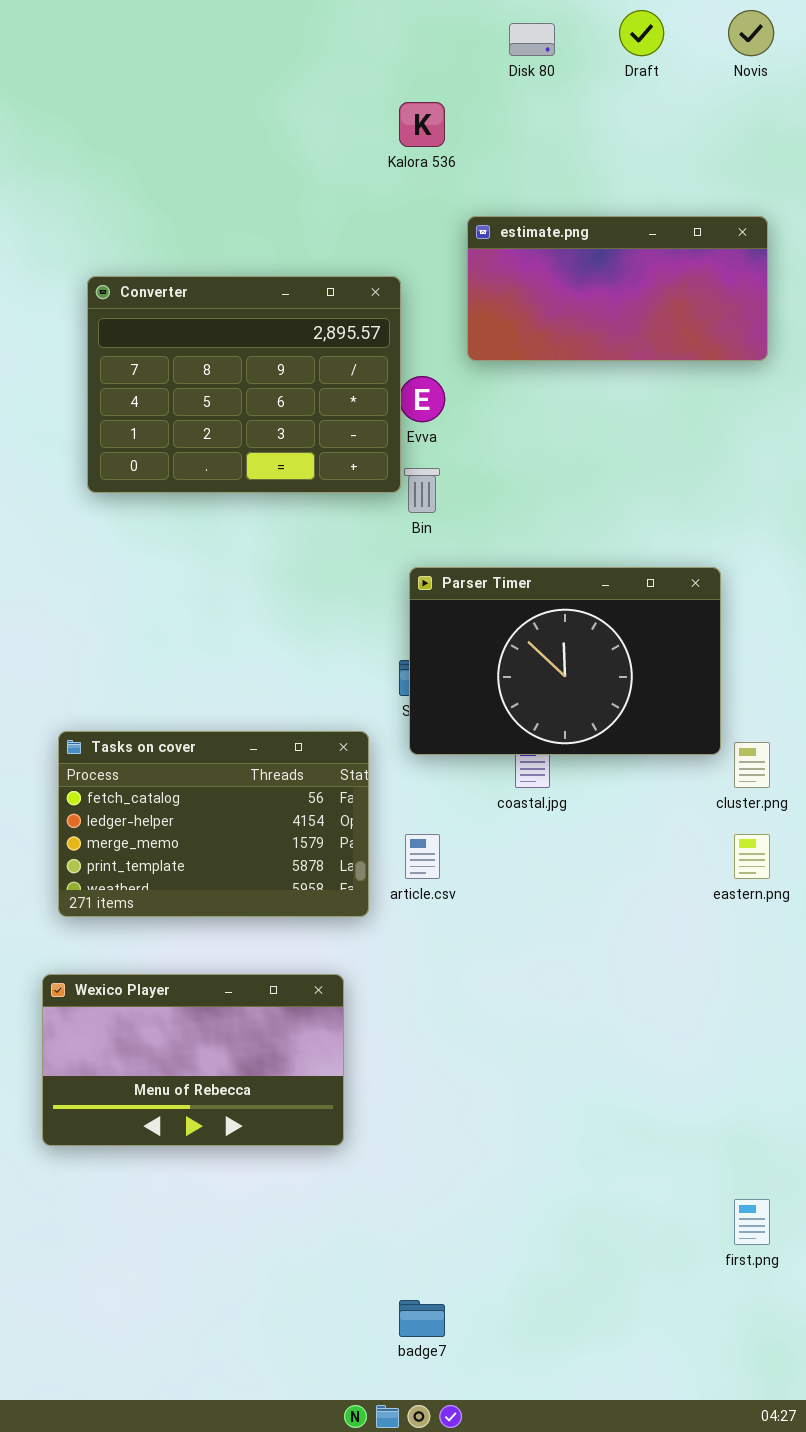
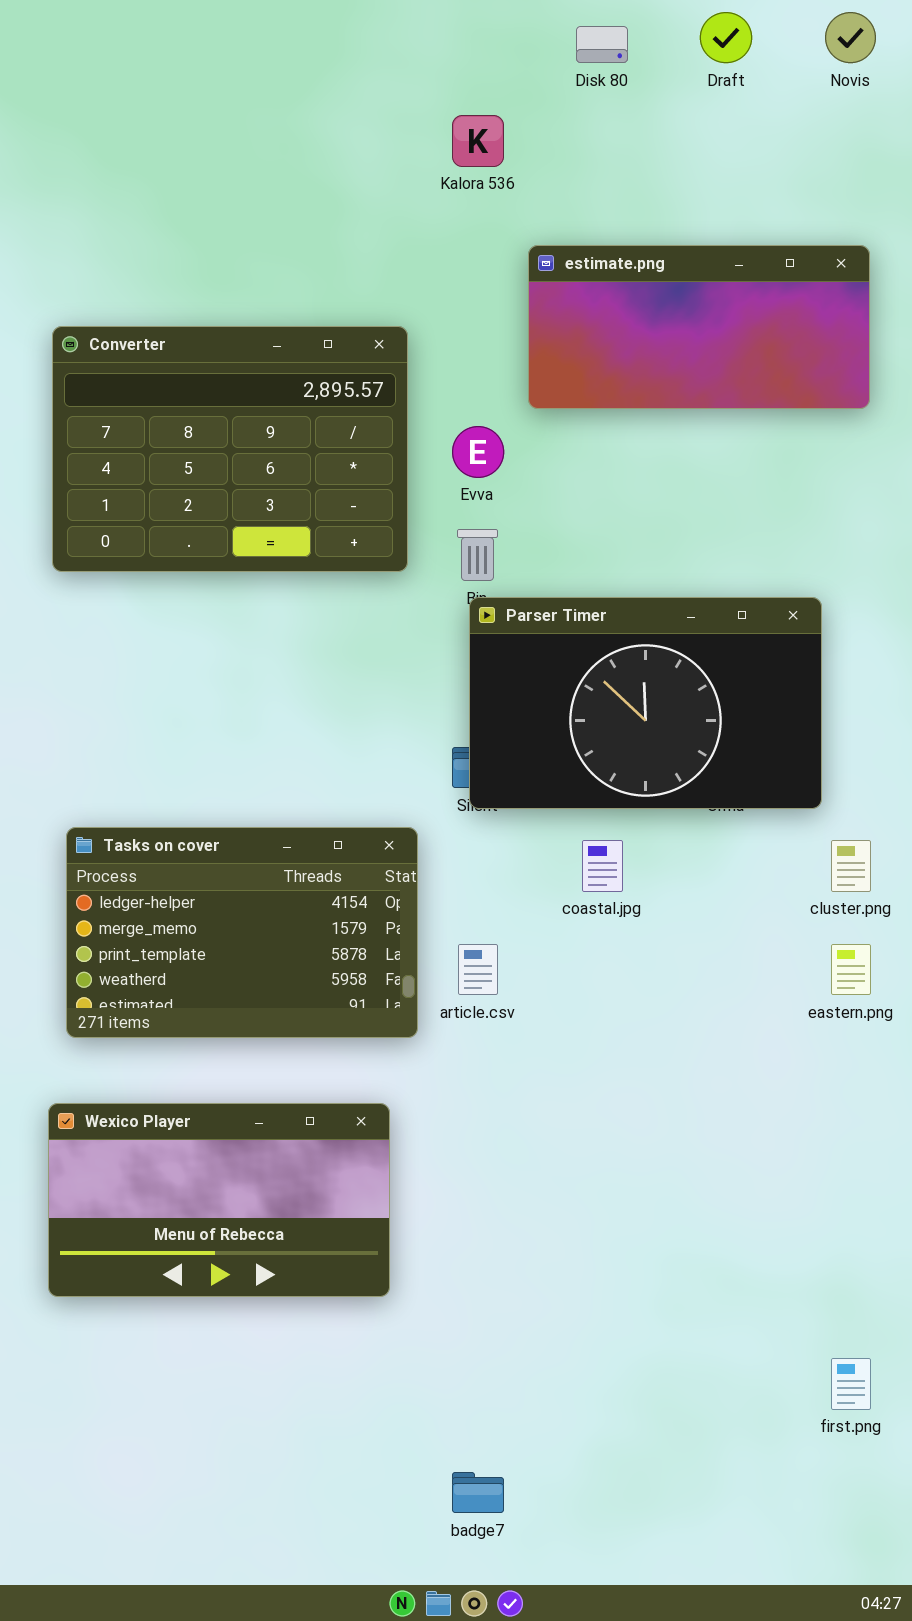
Converter: [87,276,401,493] -> [52,326,408,572], moved
Parser Timer: [409,567,721,755] -> [469,597,822,809], moved
Tasks on cover: [58,731,369,917] -> [66,827,418,1038], scrolled down 1 row

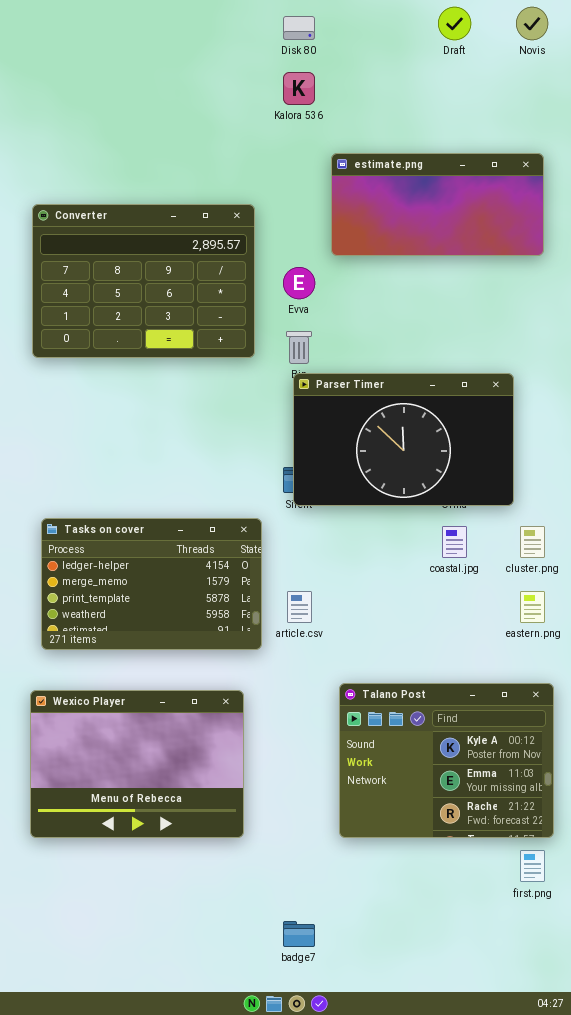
Disk 80: [576,26,628,63] -> [283,16,315,40], moved
coastal.jpg: [582,840,623,892] -> [442,526,467,558], moved
Talano Post: none -> [339,683,554,838], opened
Wexico Player: [48,1103,390,1297] -> [30,690,244,838], resized

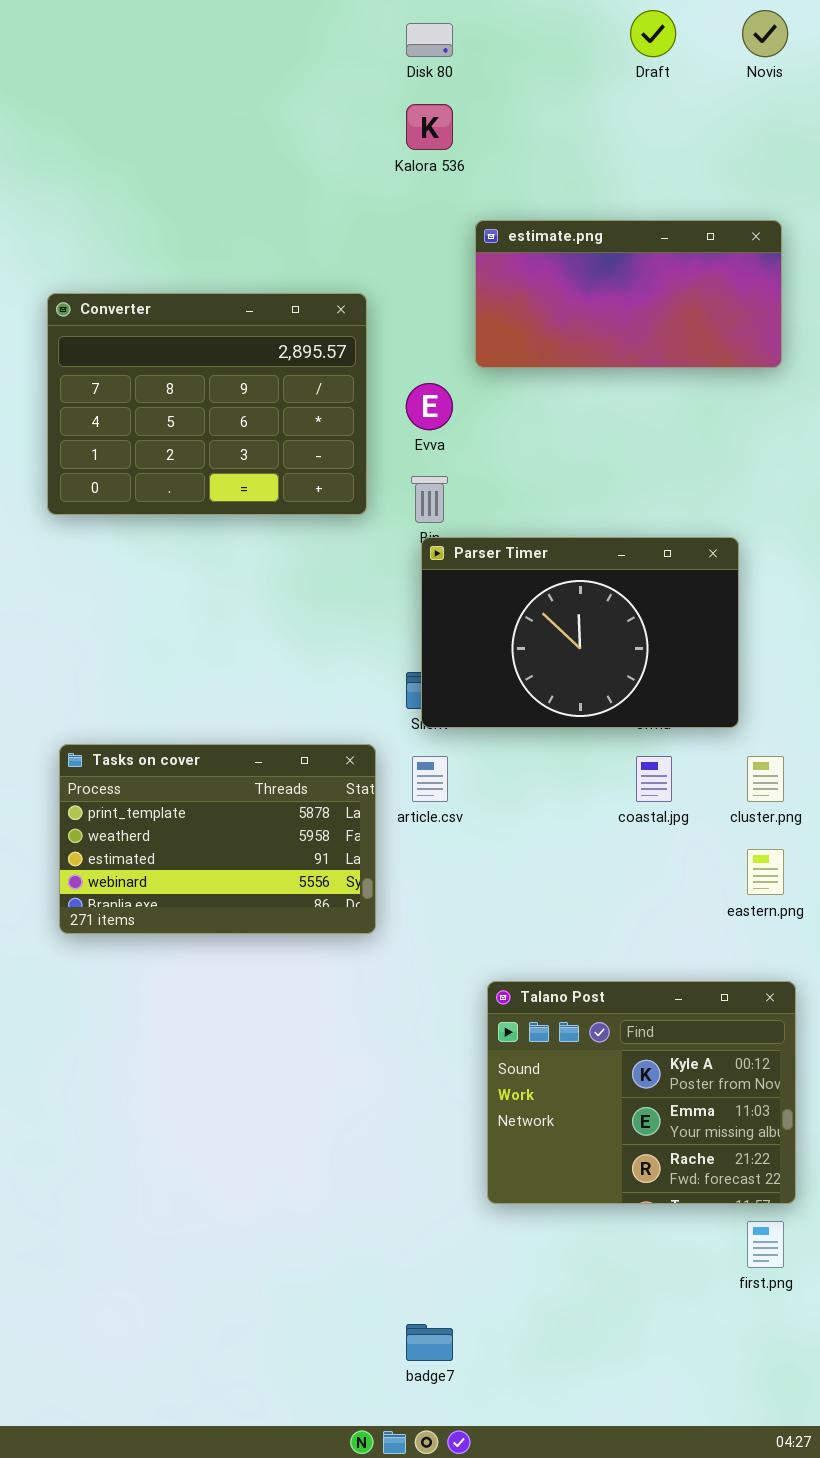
Tasks on cover: [41,518,262,650] -> [59,744,376,934], scrolled down 2 rows
article.csv: [287,591,312,623] -> [412,756,448,802], moved
Wexico Player: [30,690,244,838] -> none, closed

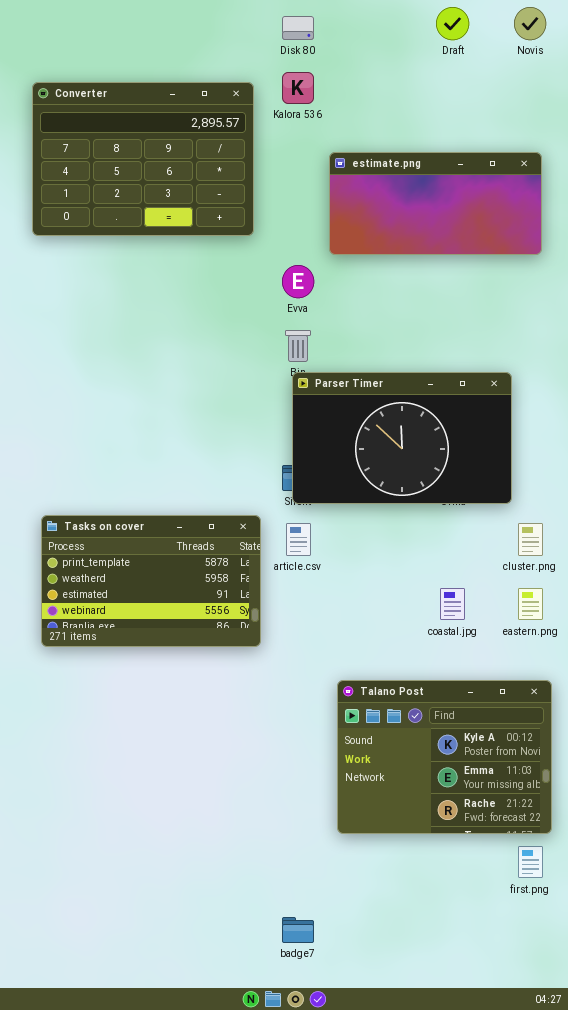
Converter: [47,293,367,515] -> [32,82,254,236], moved
coastal.jpg: [636,756,672,802] -> [440,588,465,620], moved

